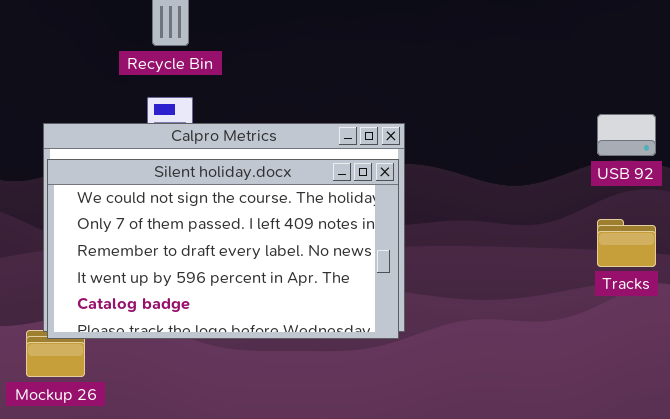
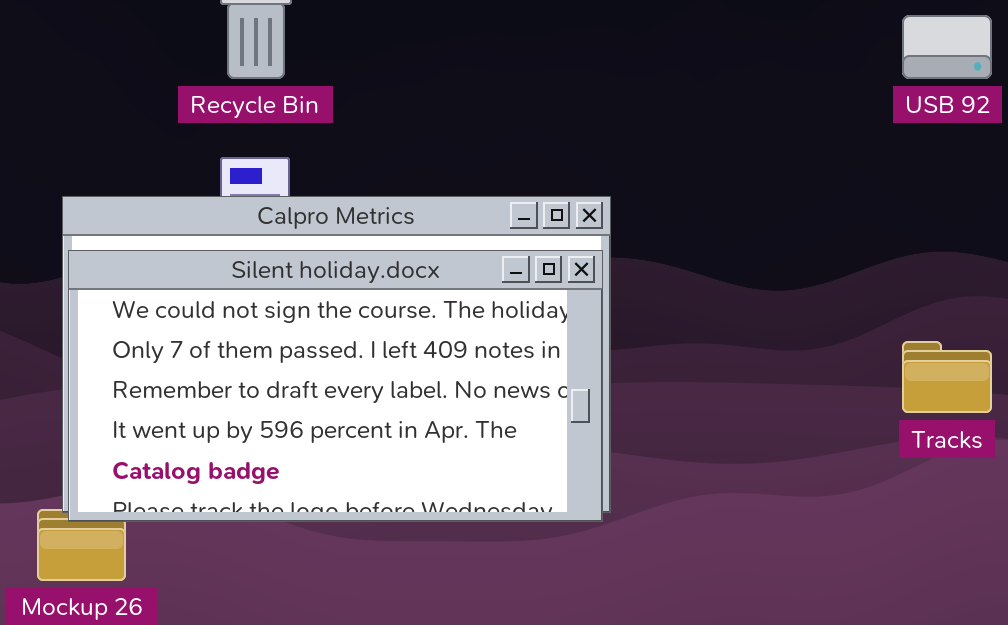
USB 92: [597,114,656,156] -> [902,15,992,79], moved

